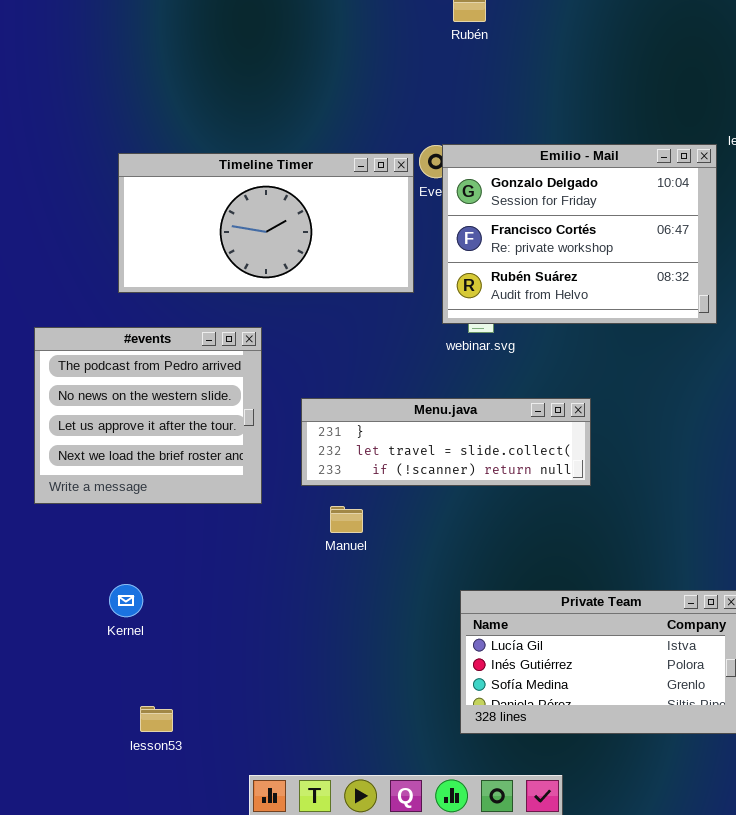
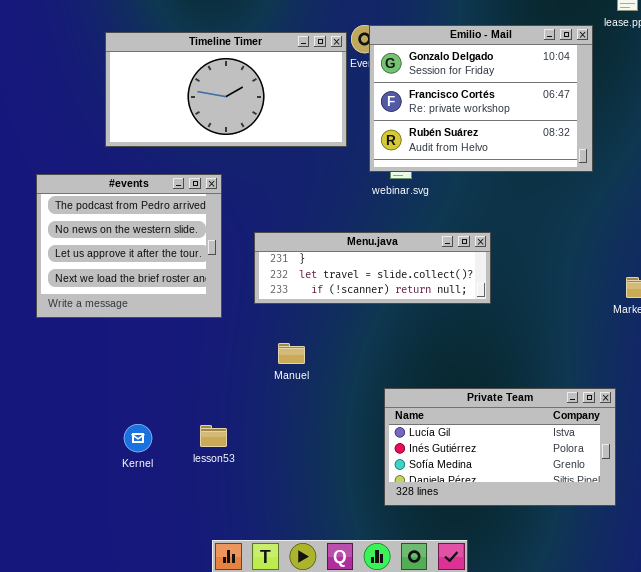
Manuel: [330,506,363,533] -> [278,343,305,364], moved
Kernel: [109,584,143,617] -> [124,424,152,452], moved
lesson53: [140,706,173,732] -> [200,425,227,447], moved

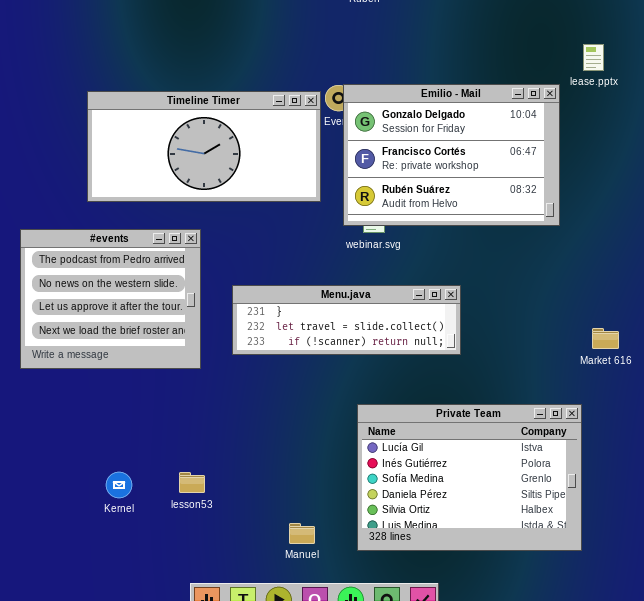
Manuel: [278,343,305,364] -> [289,523,315,544], moved
Private Team: [384,388,616,506] -> [357,404,582,551], resized

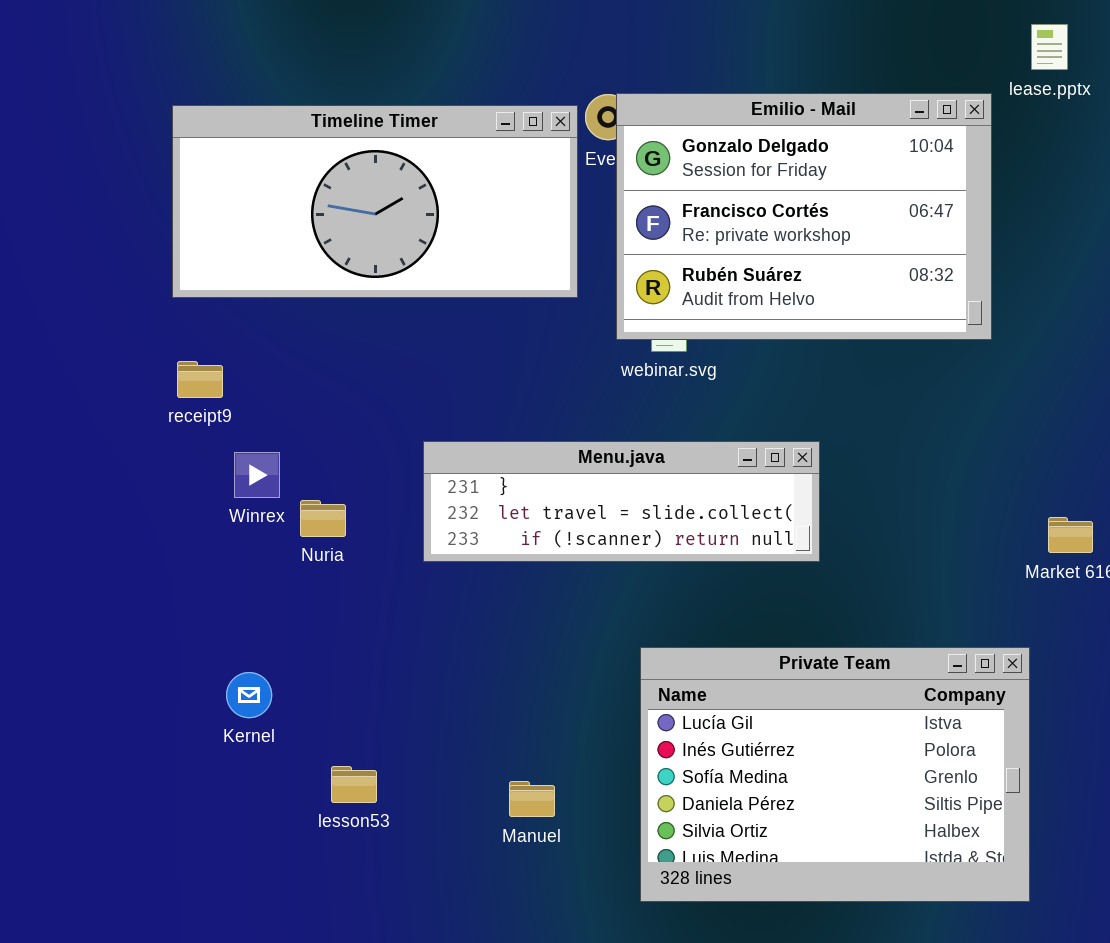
#events: [20,229,201,369] -> none, closed
Kernel: [106,472,132,498] -> [226,672,272,718], moved
Manuel: [289,523,315,544] -> [509,781,555,817], moved

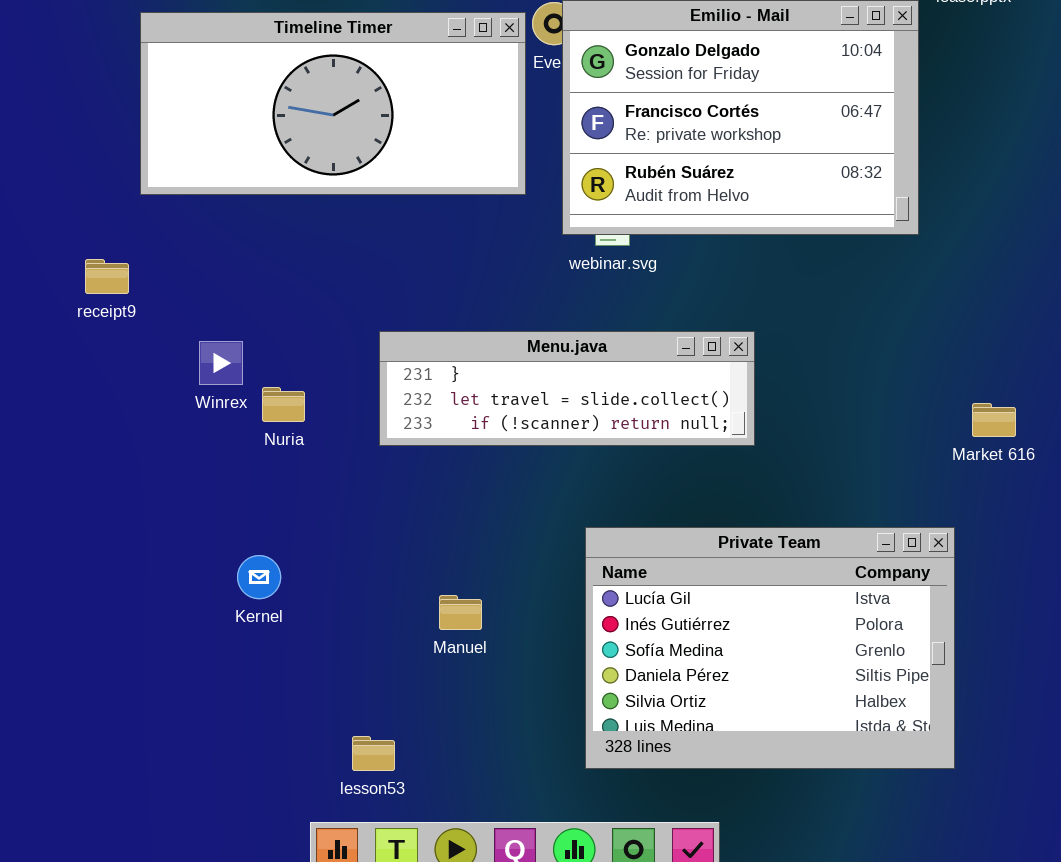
receipt9: [177,361,223,398] -> [85,259,129,294], moved
Kernel: [226,672,272,718] -> [237,555,281,599], moved
lesson53: [331,766,377,803] -> [352,736,395,771], moved
Manuel: [509,781,555,817] -> [439,595,482,630], moved

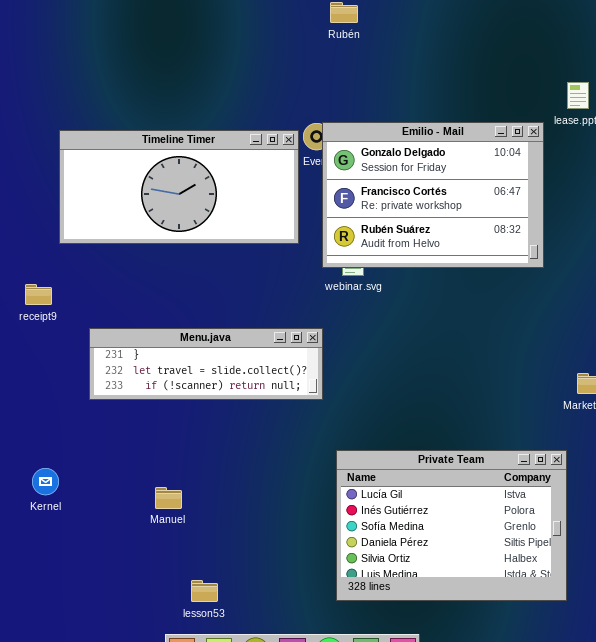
Menu.java: [379,331,755,446] -> [89,328,323,400], moved
Kernel: [237,555,281,599] -> [32,468,59,495], moved
Manuel: [439,595,482,630] -> [155,487,182,509], moved

